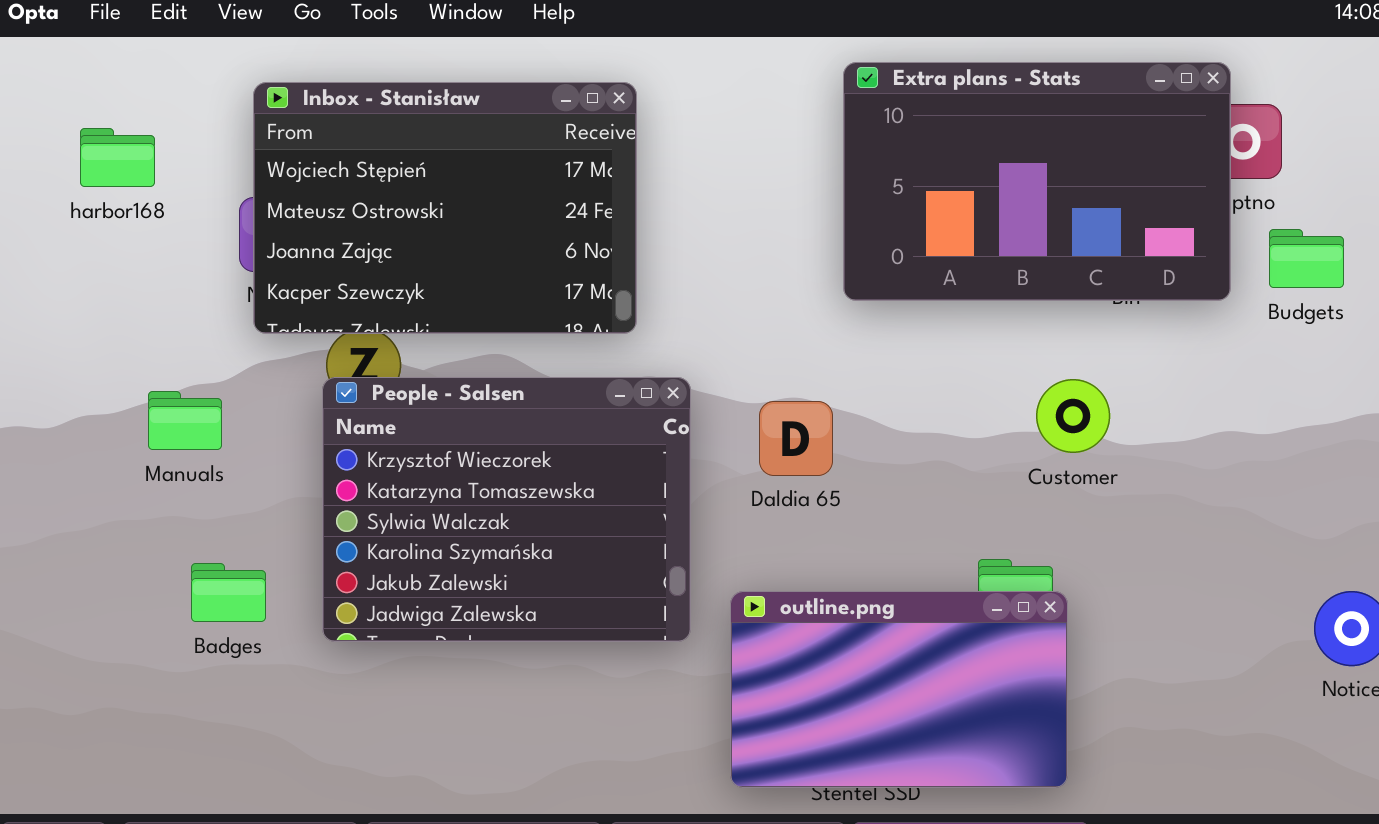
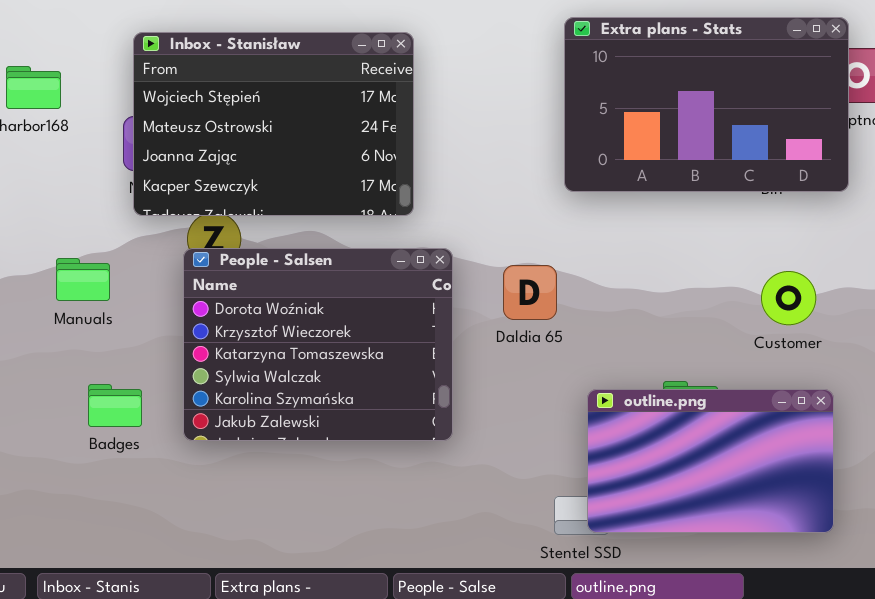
People - Salsen: [322,377,691,642] -> [183,248,453,441], scrolled up 1 row
Customer: [1036,379,1110,453] -> [761,271,816,325], moved
outline.png: [730,591,1068,788] -> [587,389,834,533], moved

